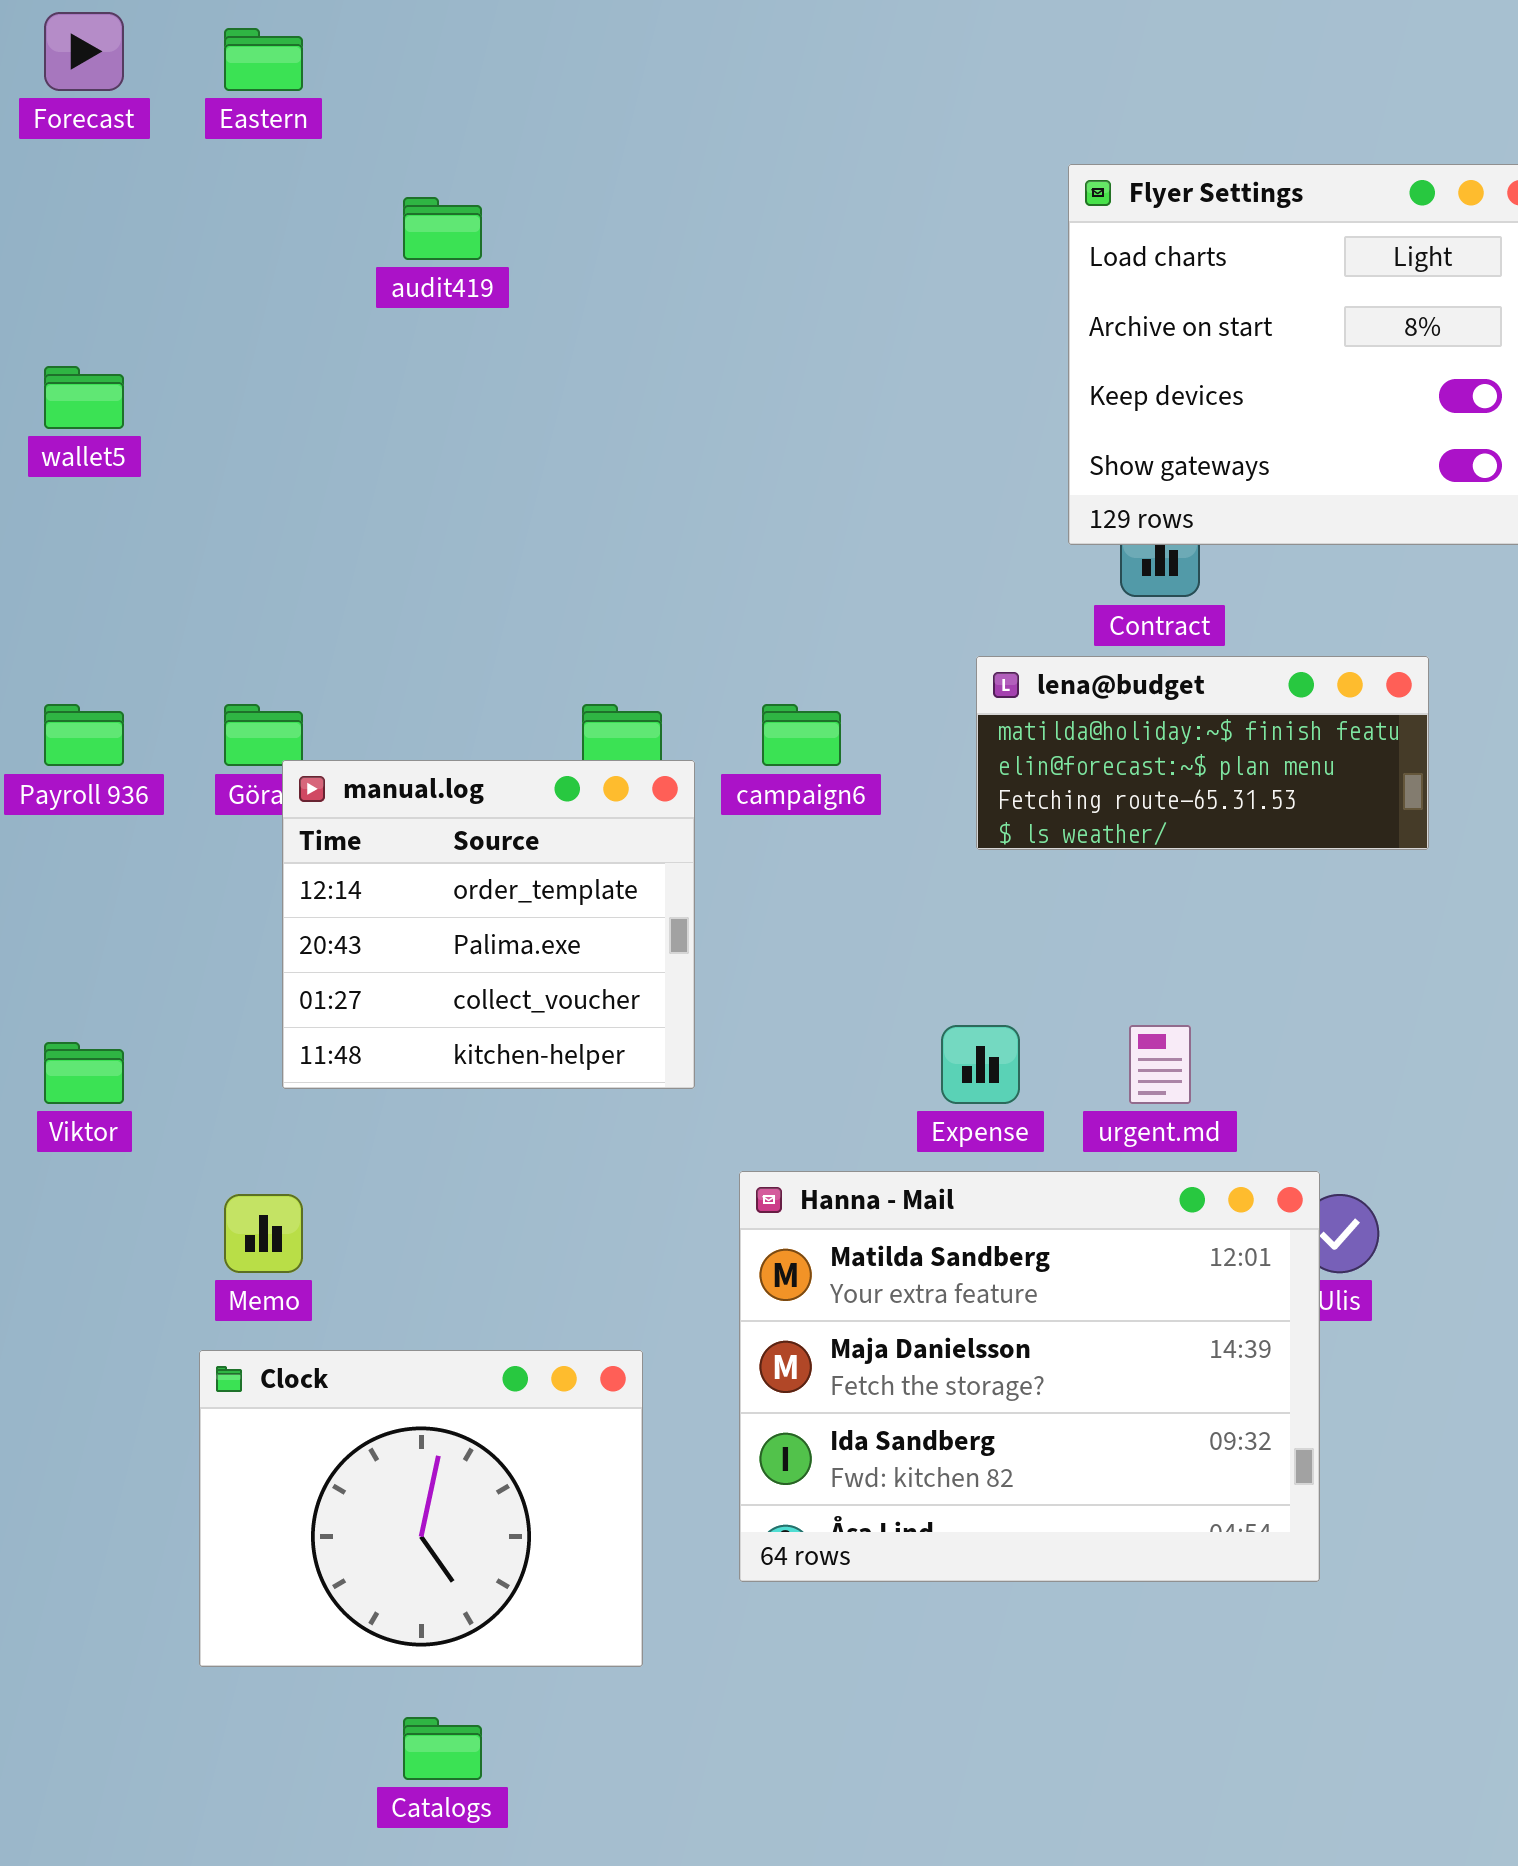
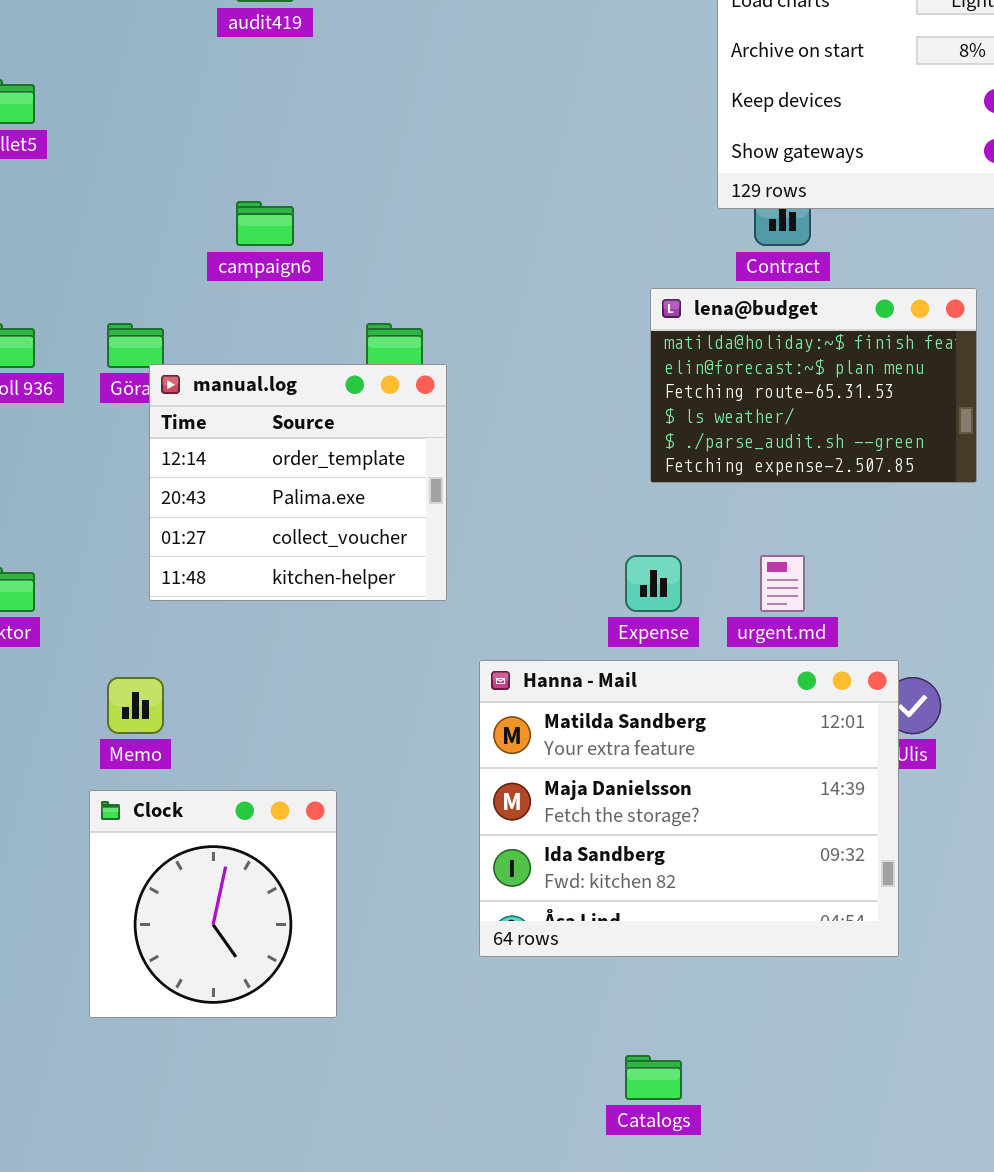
lena@budget: [976,656,1429,850] -> [650,288,977,483], resized
campaign6: [762,704,841,766] -> [236,201,294,246], moved
Clock: [199,1350,643,1667] -> [89,790,337,1018], resized
Catalogs: [403,1717,482,1780] -> [625,1055,682,1100], moved

